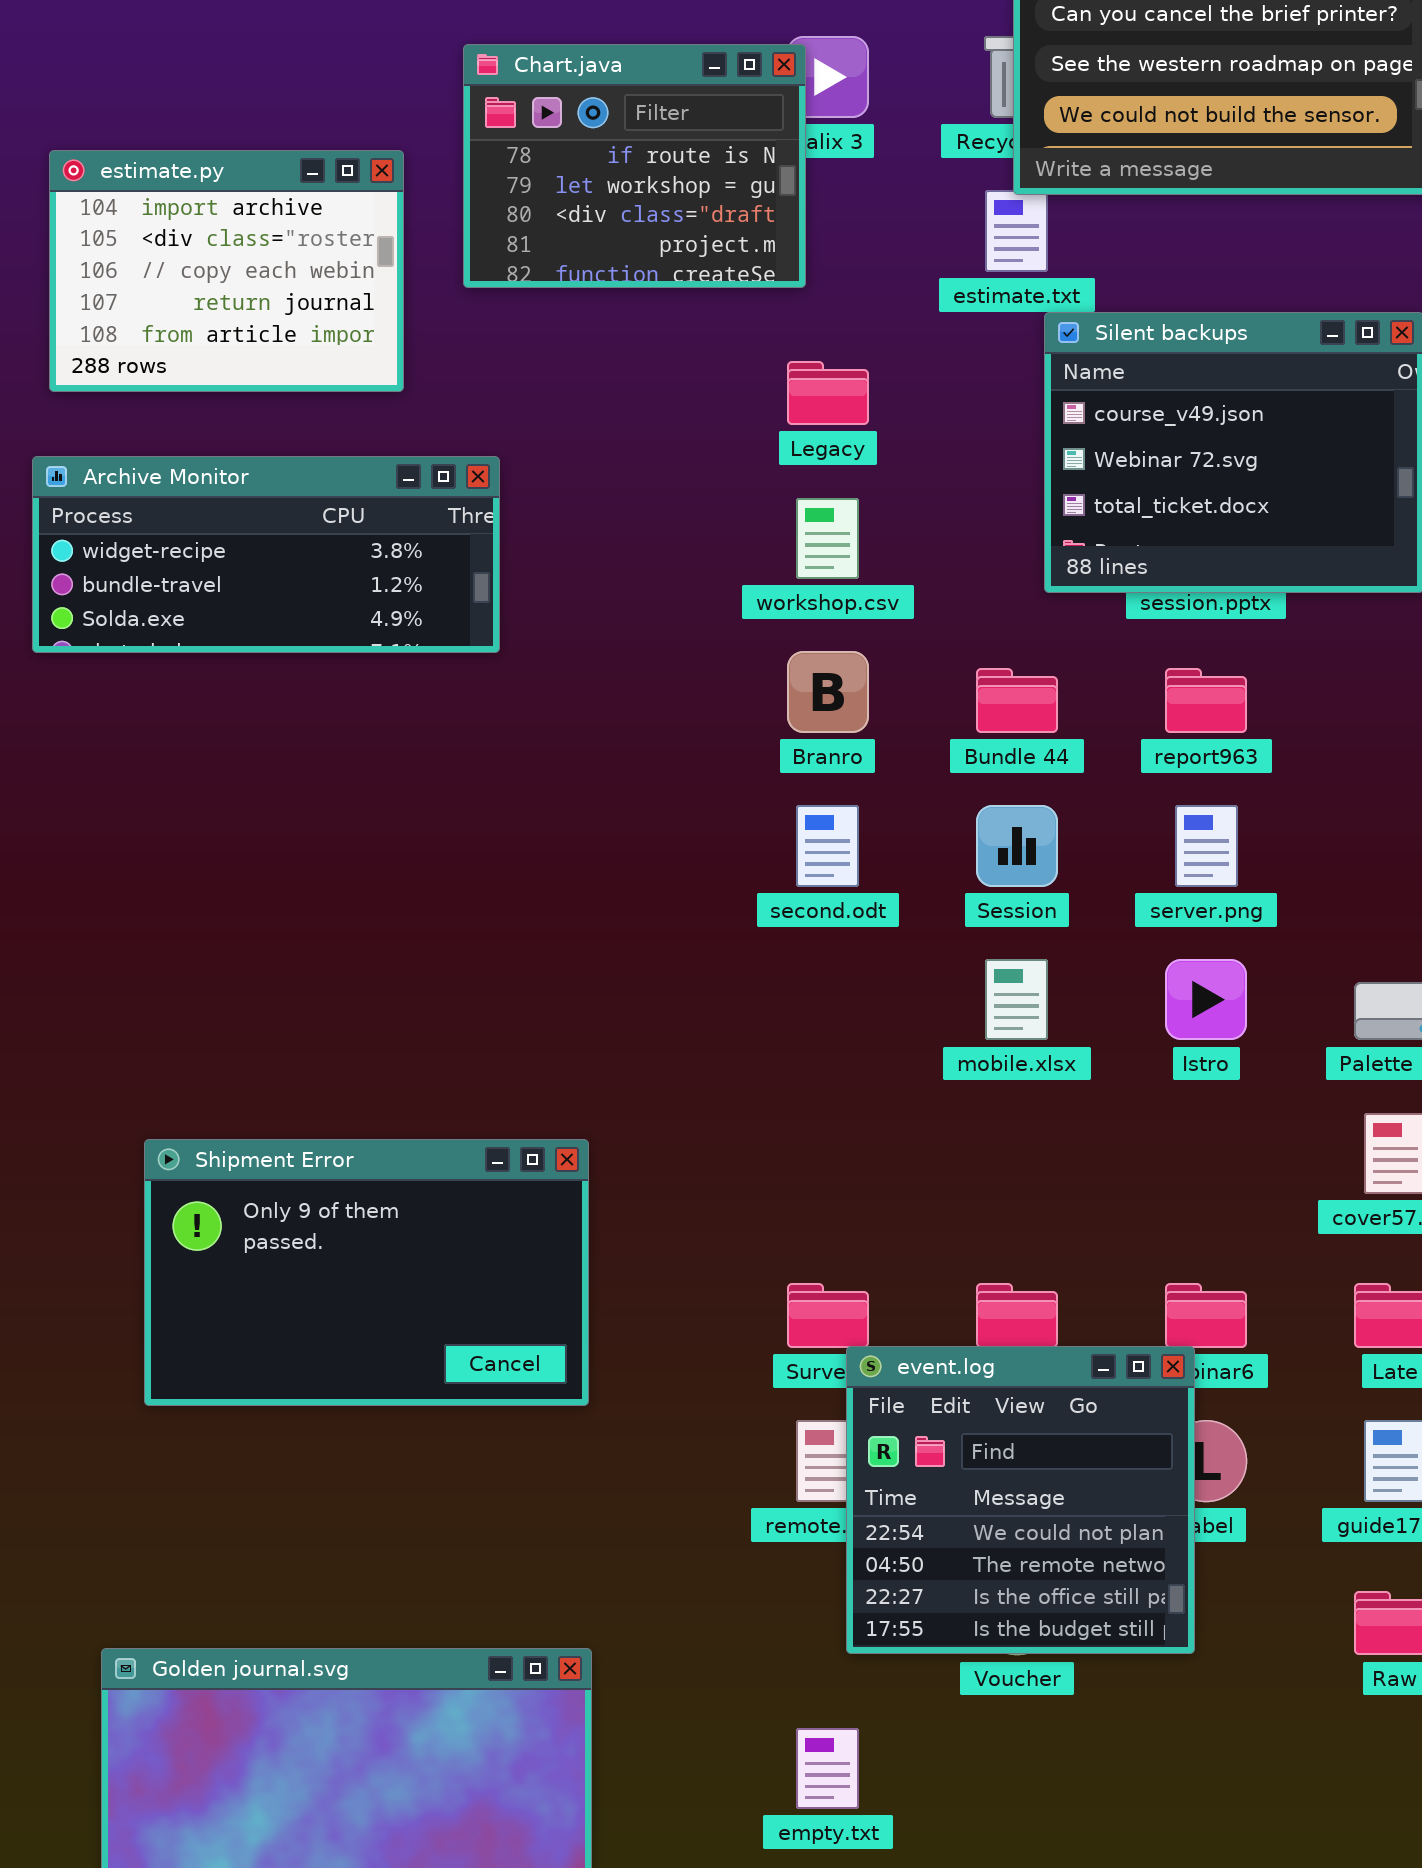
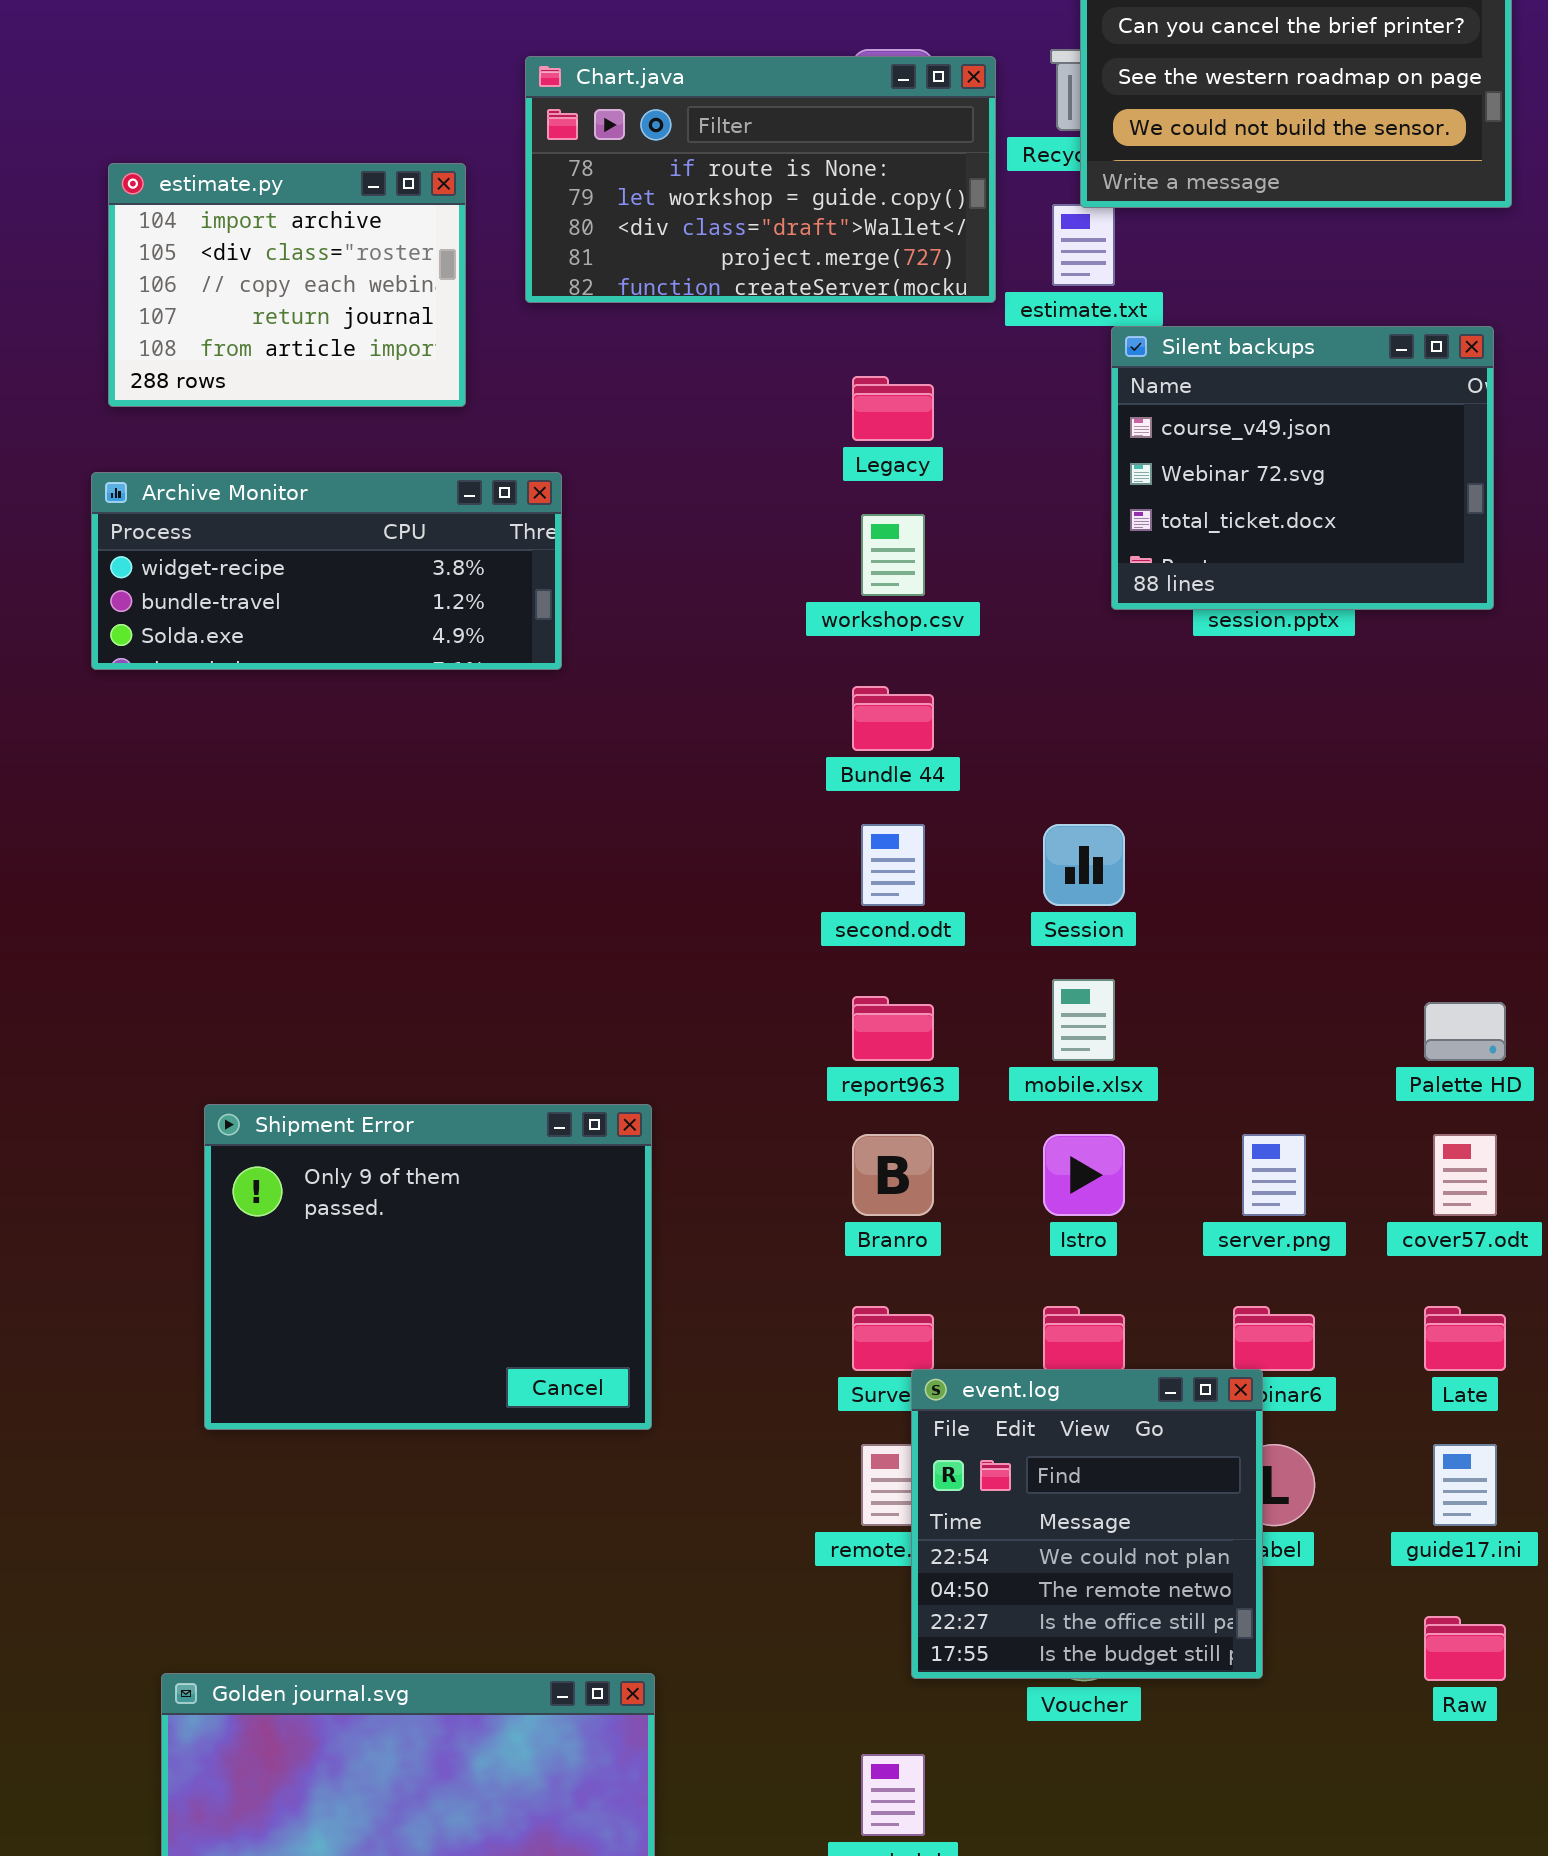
Chart.java: [463,44,806,288] -> [525,56,996,303], resized
Branro: [787,651,869,733] -> [852,1134,934,1216], moved
Bundle 44: [976,668,1058,733] -> [852,686,934,751], moved
report963: [1165,668,1247,733] -> [852,996,934,1061], moved
server.png: [1175,805,1238,887] -> [1242,1134,1306,1216], moved
Istro: [1165,959,1247,1040] -> [1043,1134,1125,1216], moved
Shipment Error: [144,1139,589,1406] -> [204,1104,652,1430], resized

